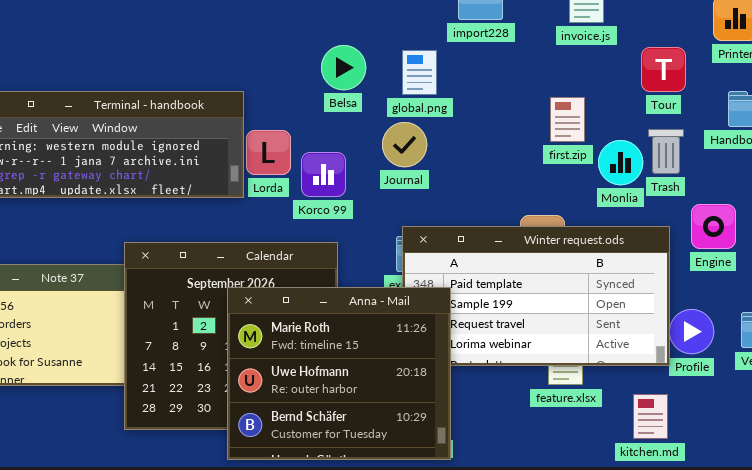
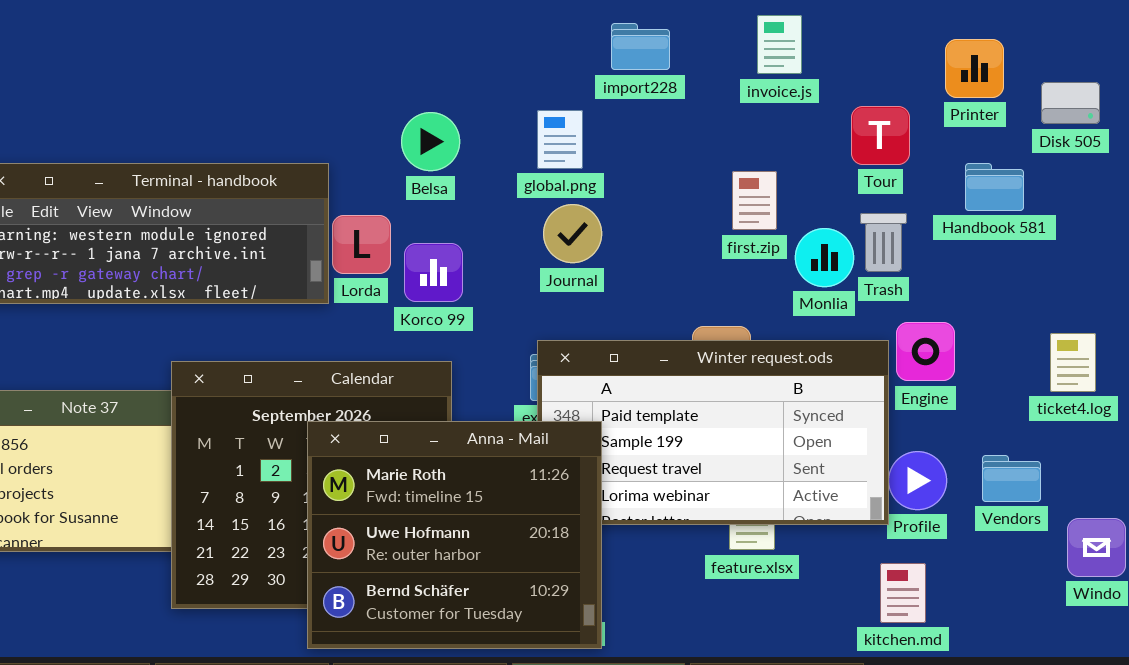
Belsa: [321,45,366,90] -> [401,112,460,171], moved
Journal: [382,122,427,167] -> [543,204,602,263], moved
Engine: [691,204,736,249] -> [896,322,955,381], moved
kitchen.md: [633,394,668,439] -> [880,563,926,623], moved

